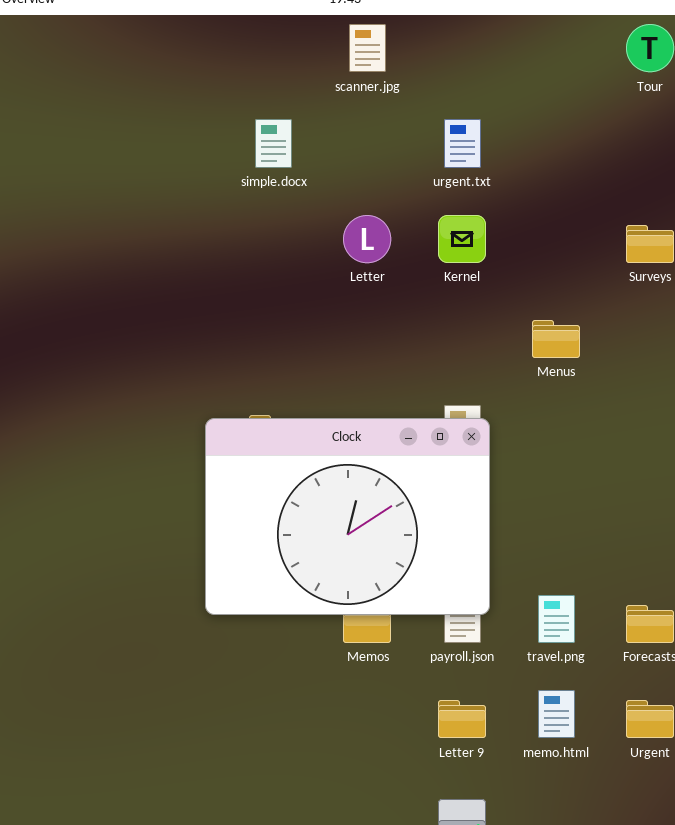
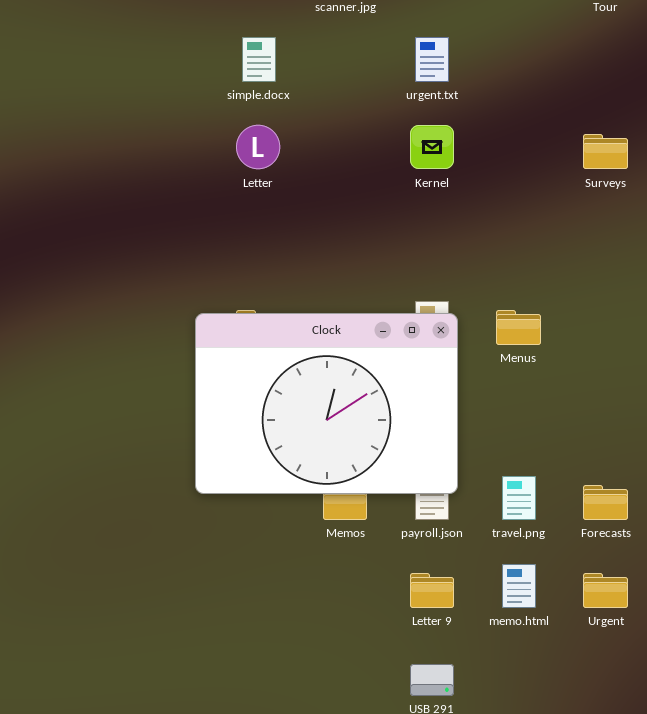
Letter: [343,215,391,263] -> [236,125,280,169], moved
Menus: [532,320,580,358] -> [496,310,541,345], moved

